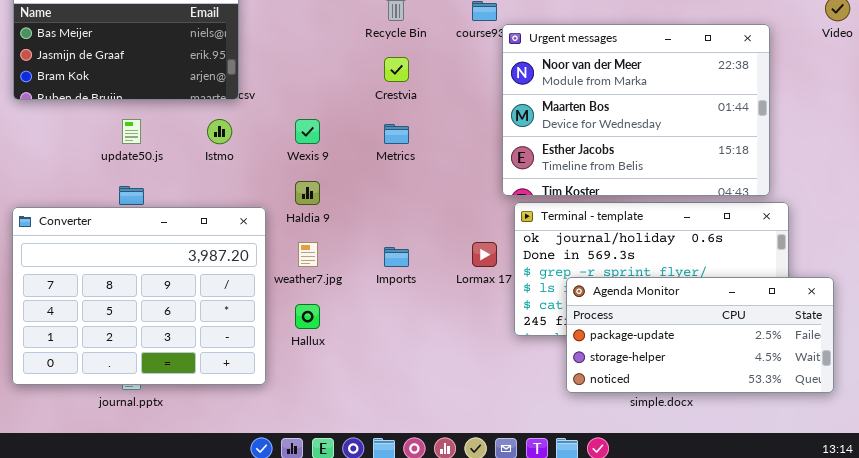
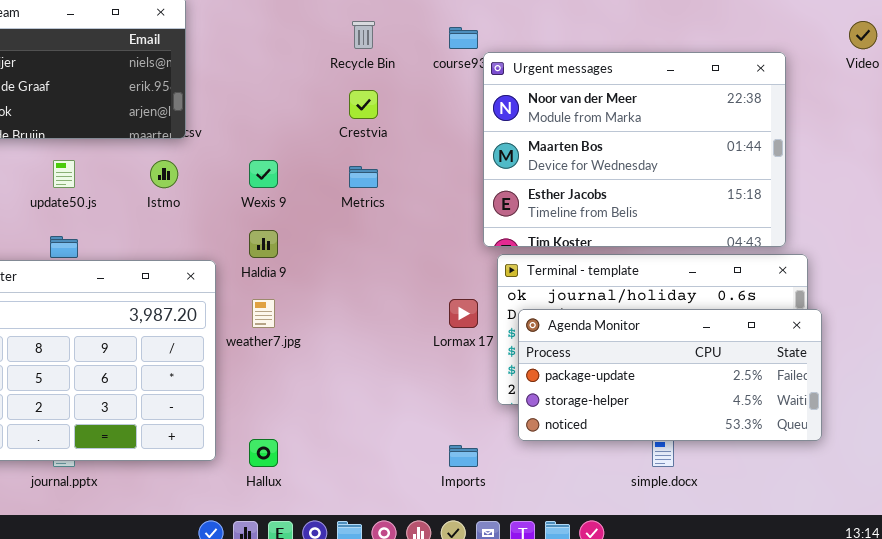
Imports: [384,247,409,267] -> [449,445,478,467], moved
Agenda Monitor: [566,277,834,393] -> [518,309,822,441], moved
Hallux: [295,304,320,329] -> [249,439,278,467], moved

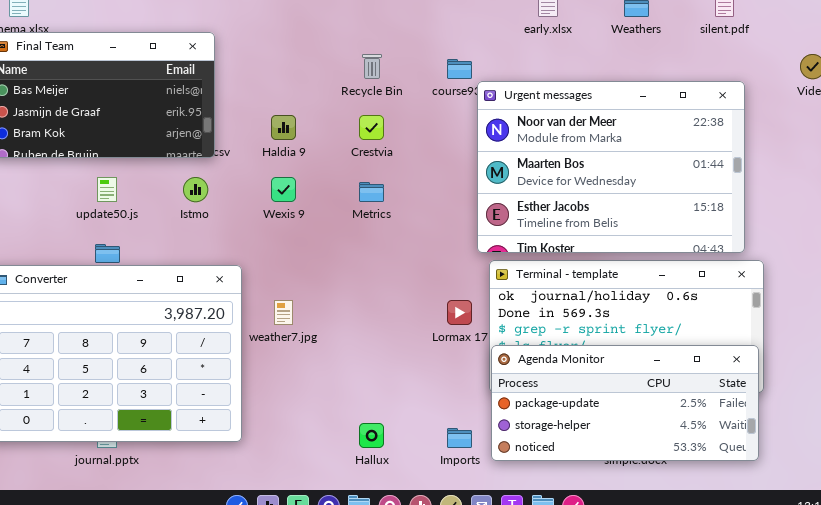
Haldia 9: [249,230,278,258] -> [271,115,296,140], moved
Agenda Monitor: [518,309,822,441] -> [491,345,759,461], moved
Hallux: [249,439,278,467] -> [359,423,384,448], moved

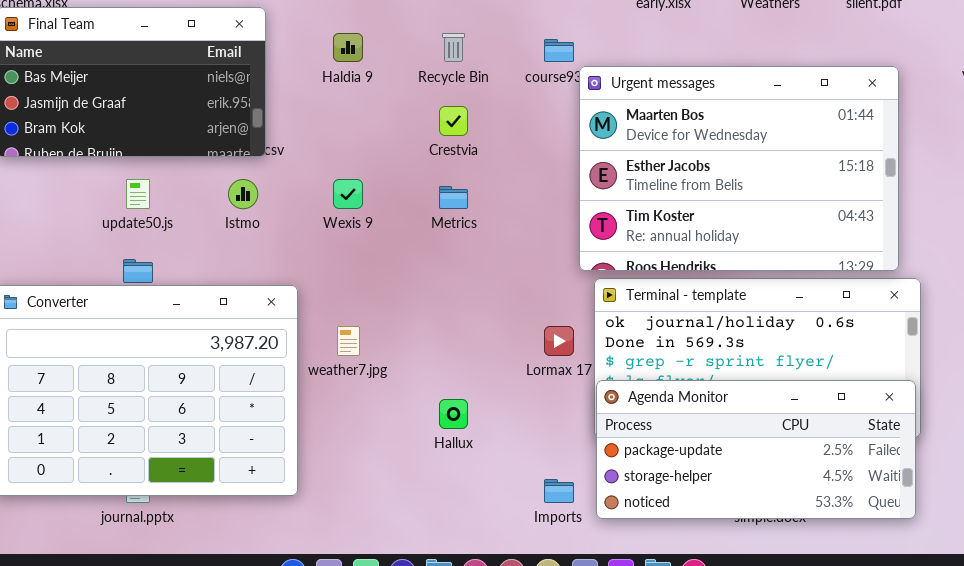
Urgent messages: [477,81,745,253] -> [579,66,899,271], scrolled down 1 row
Haldia 9: [271,115,296,140] -> [333,33,363,62], moved
Hallux: [359,423,384,448] -> [439,399,468,429], moved

